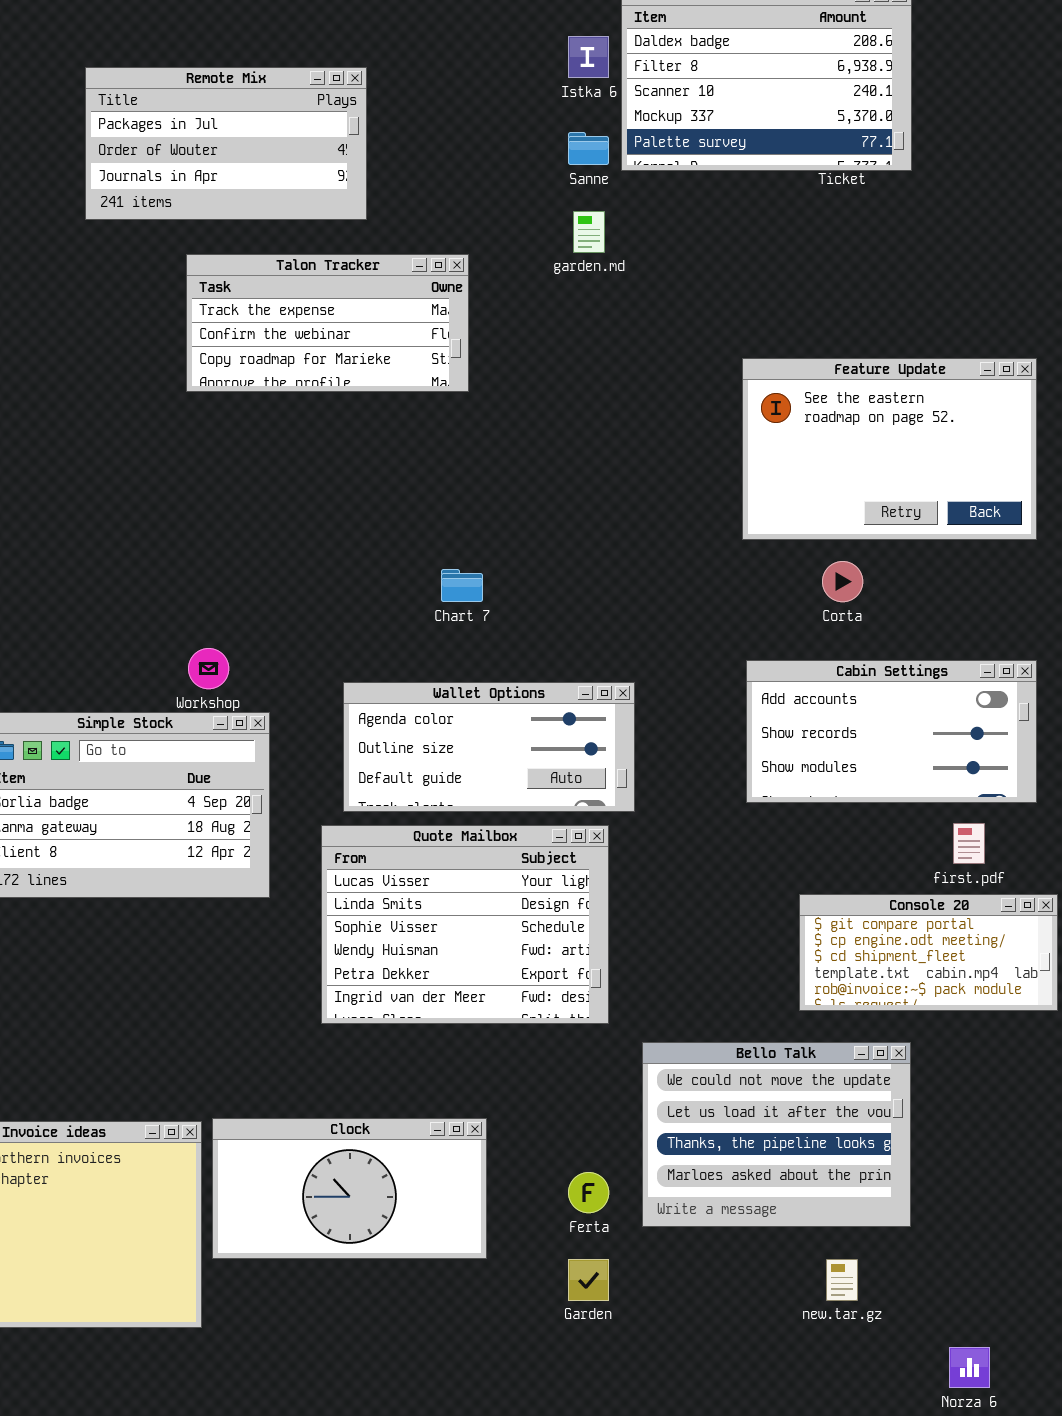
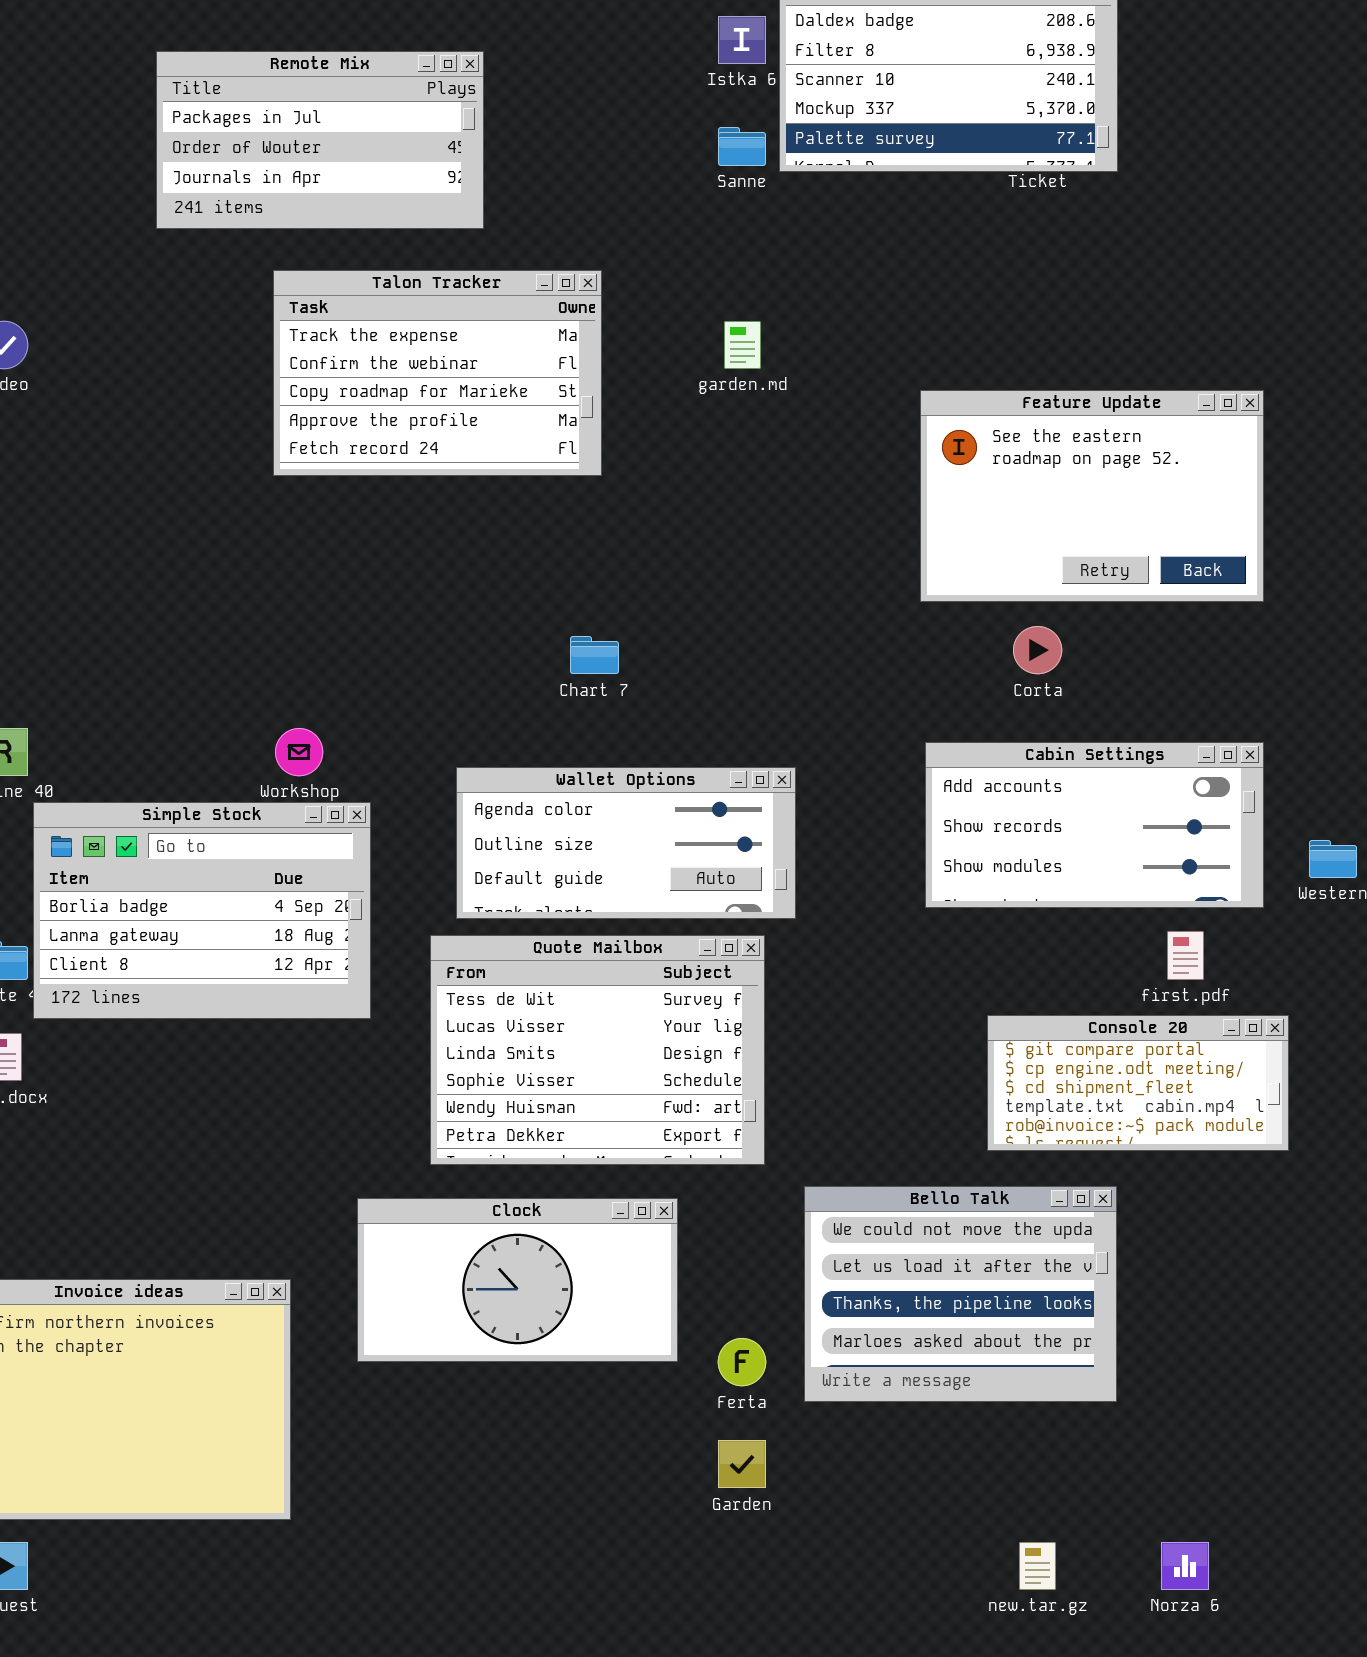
garden.md: [573,211,605,253] -> [724,321,761,369], moved
Talon Tracker: [186,254,469,392] -> [273,270,602,476], resized
Quote Mailbox: [321,825,609,1024] -> [430,935,765,1165], scrolled up 1 row
Clock: [212,1118,487,1259] -> [357,1198,678,1362], moved
new.tar.gz: [826,1259,858,1301] -> [1019,1542,1056,1590], moved

